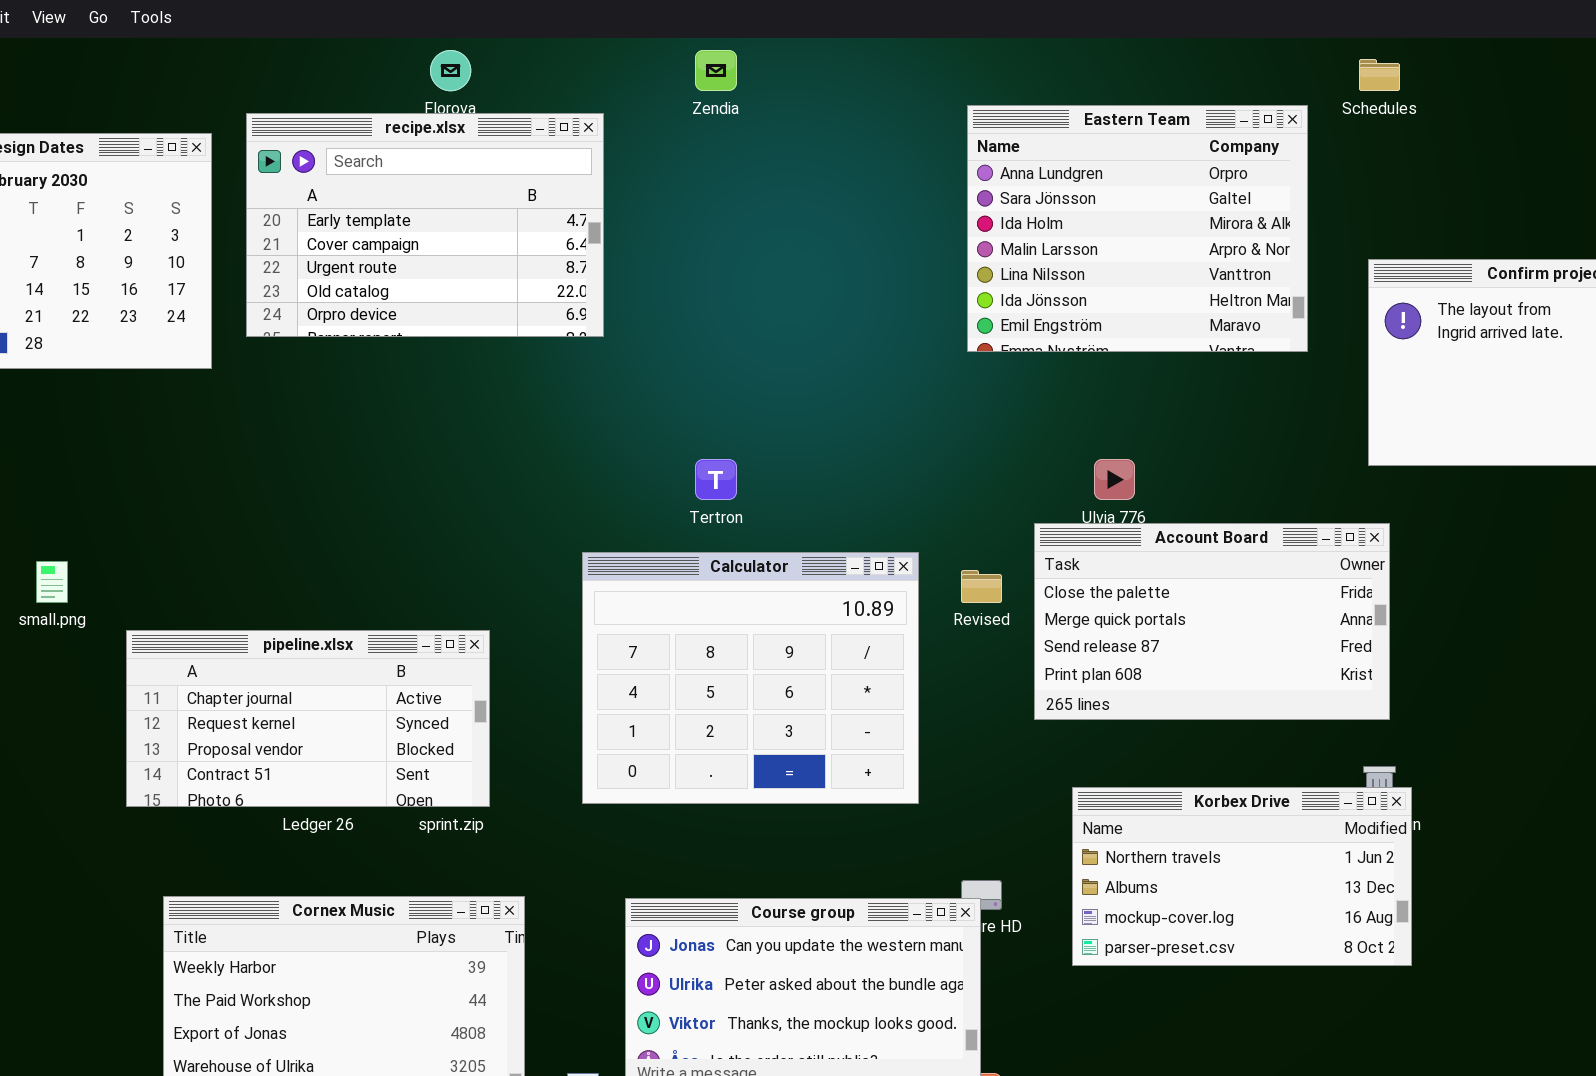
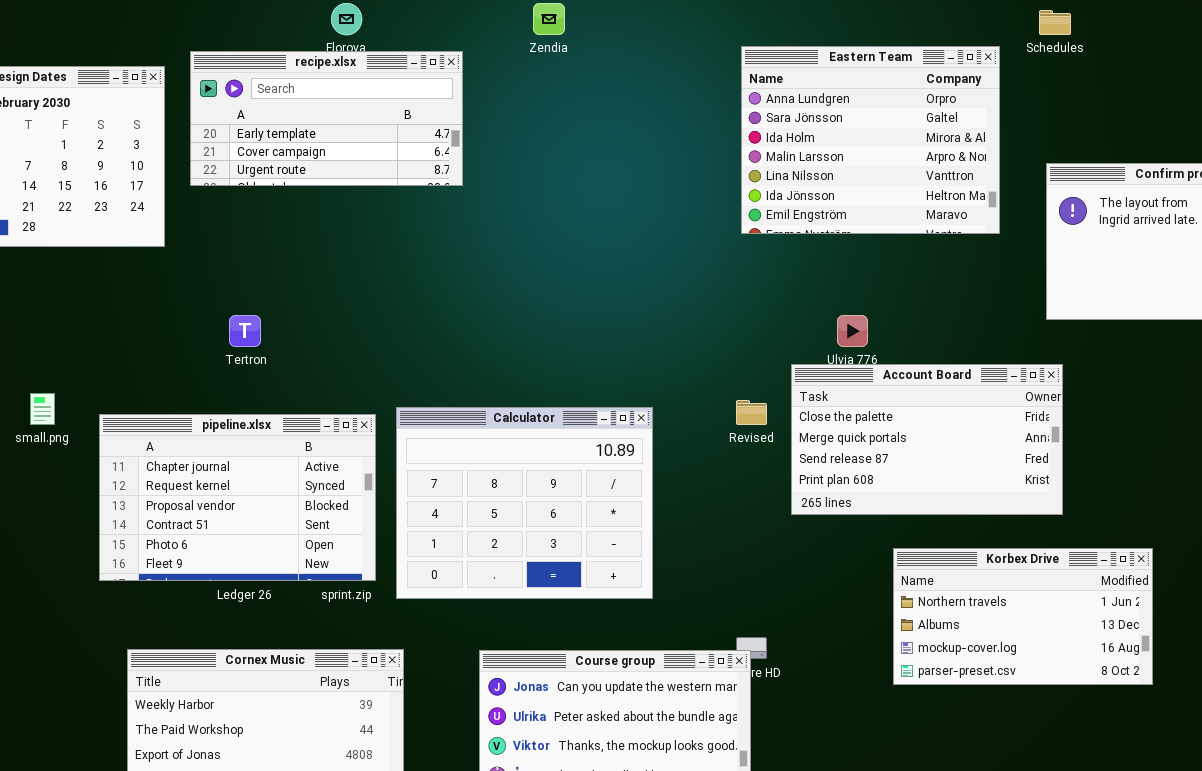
recipe.xlsx: [246,113,604,337] -> [190,51,463,186], resized
Tertron: [695,459,737,500] -> [229,315,261,347], moved
Calculator: [582,552,919,804] -> [396,407,653,599], moved
pipeline.xlsx: [126,630,490,807] -> [99,414,376,581], resized
Korbex Drive: [1072,787,1412,966] -> [893,548,1153,685], moved

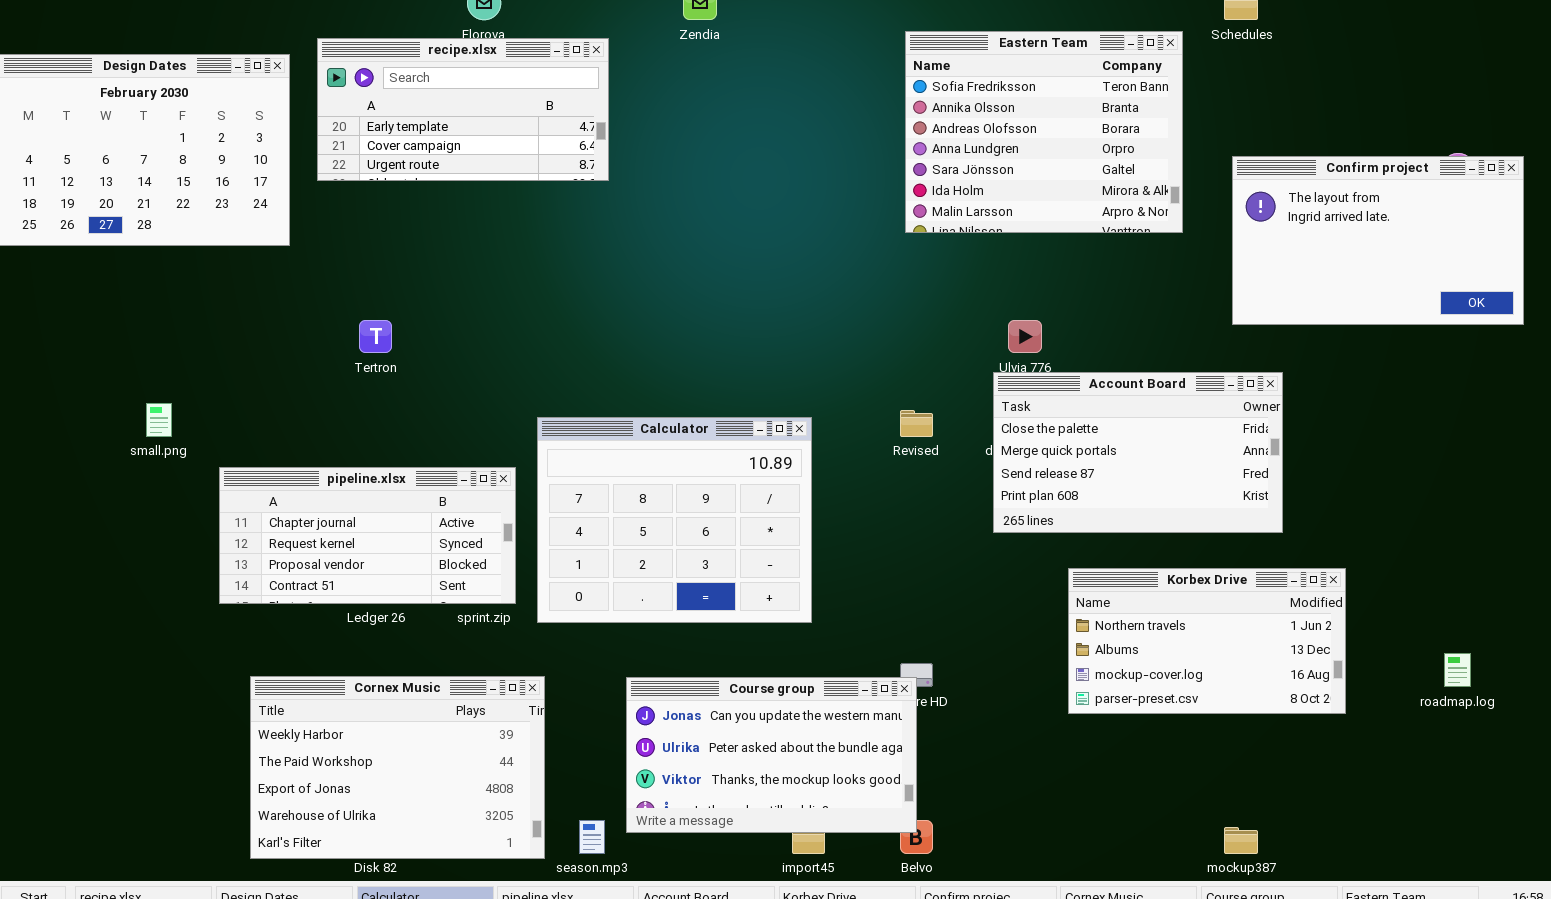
Eastern Team: [741,46,1000,234] -> [905,31,1183,233], scrolled up 3 rows
Account Board: [791,364,1063,515] -> [993,372,1283,533], moved
pipeline.xlsx: [99,414,376,581] -> [219,467,516,604], resized

